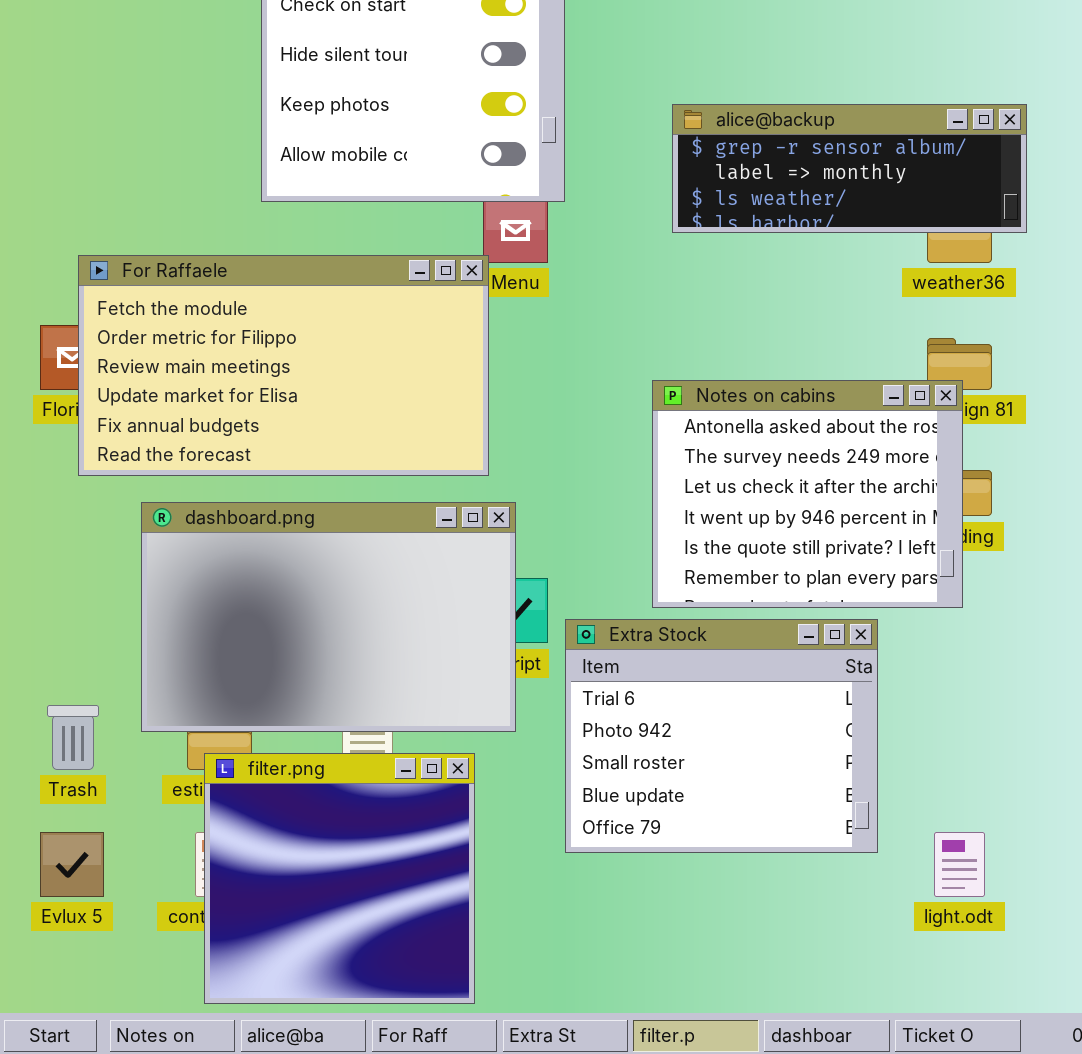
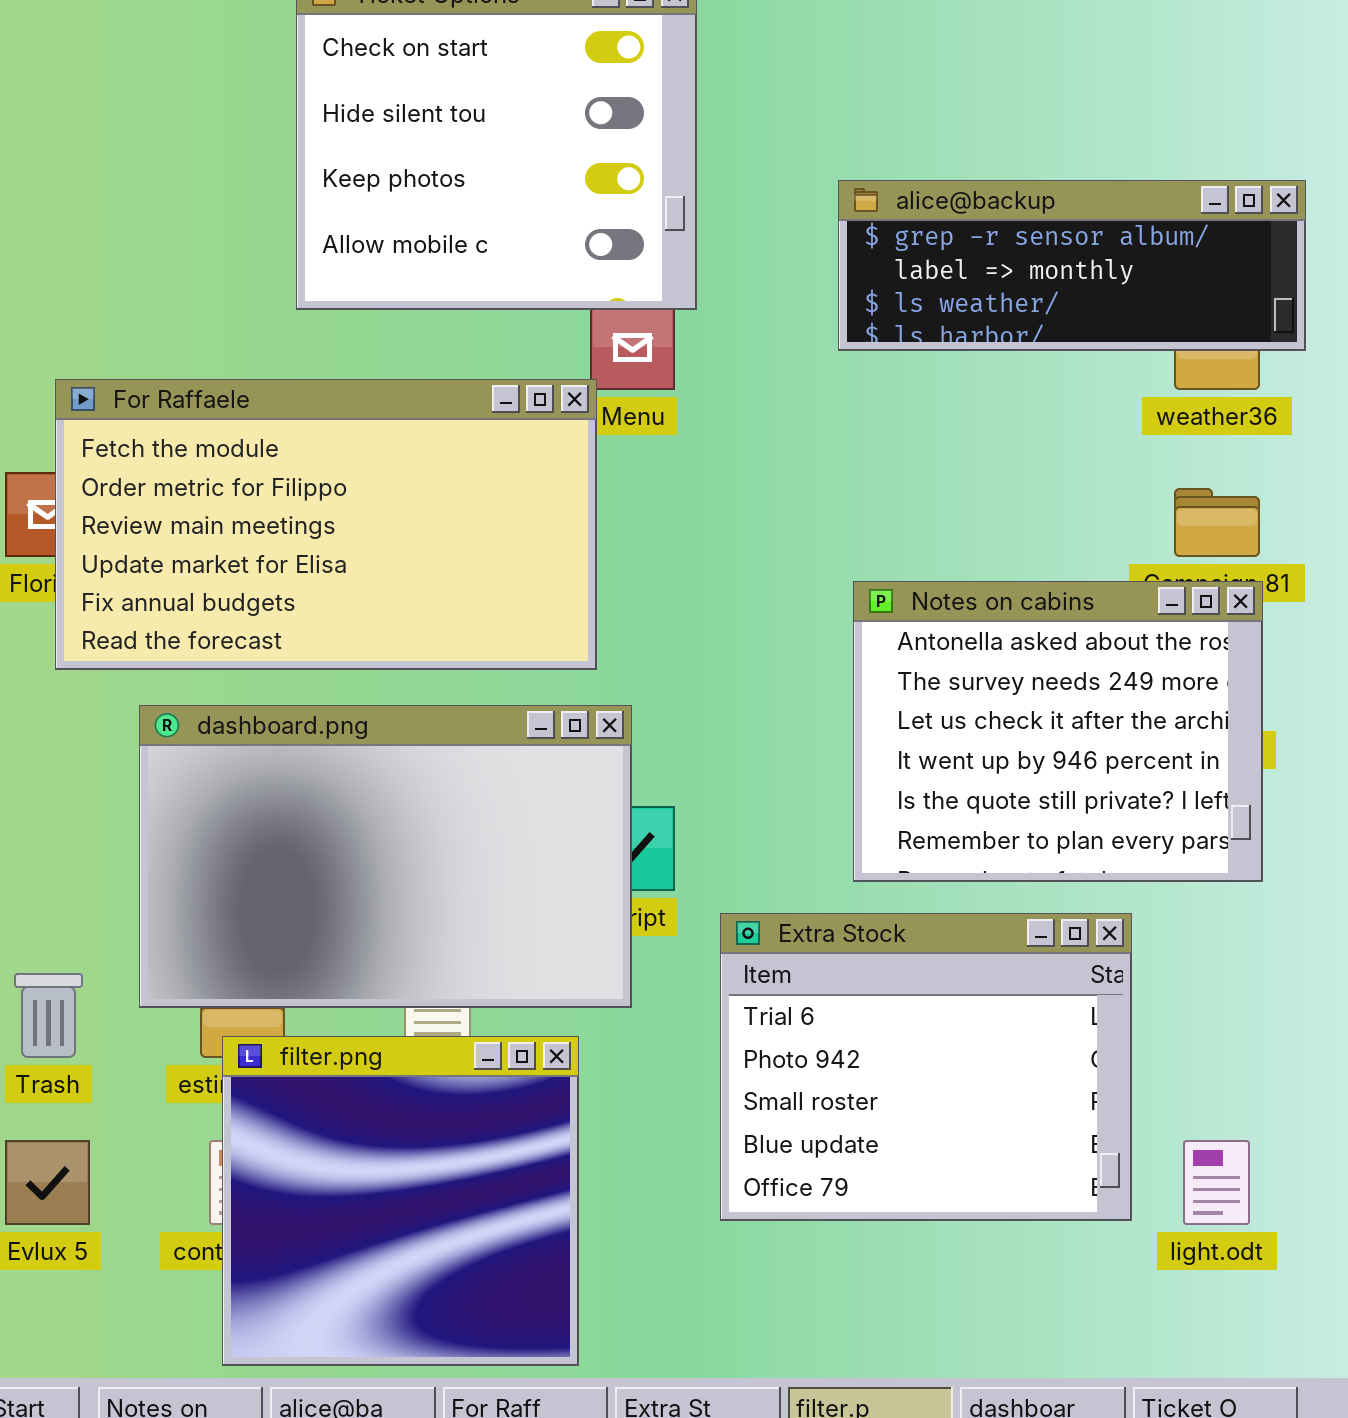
Notes on cabins: [652,380,963,608] -> [853,581,1263,882], moved
Extra Stock: [565,619,878,853] -> [720,913,1132,1221], moved

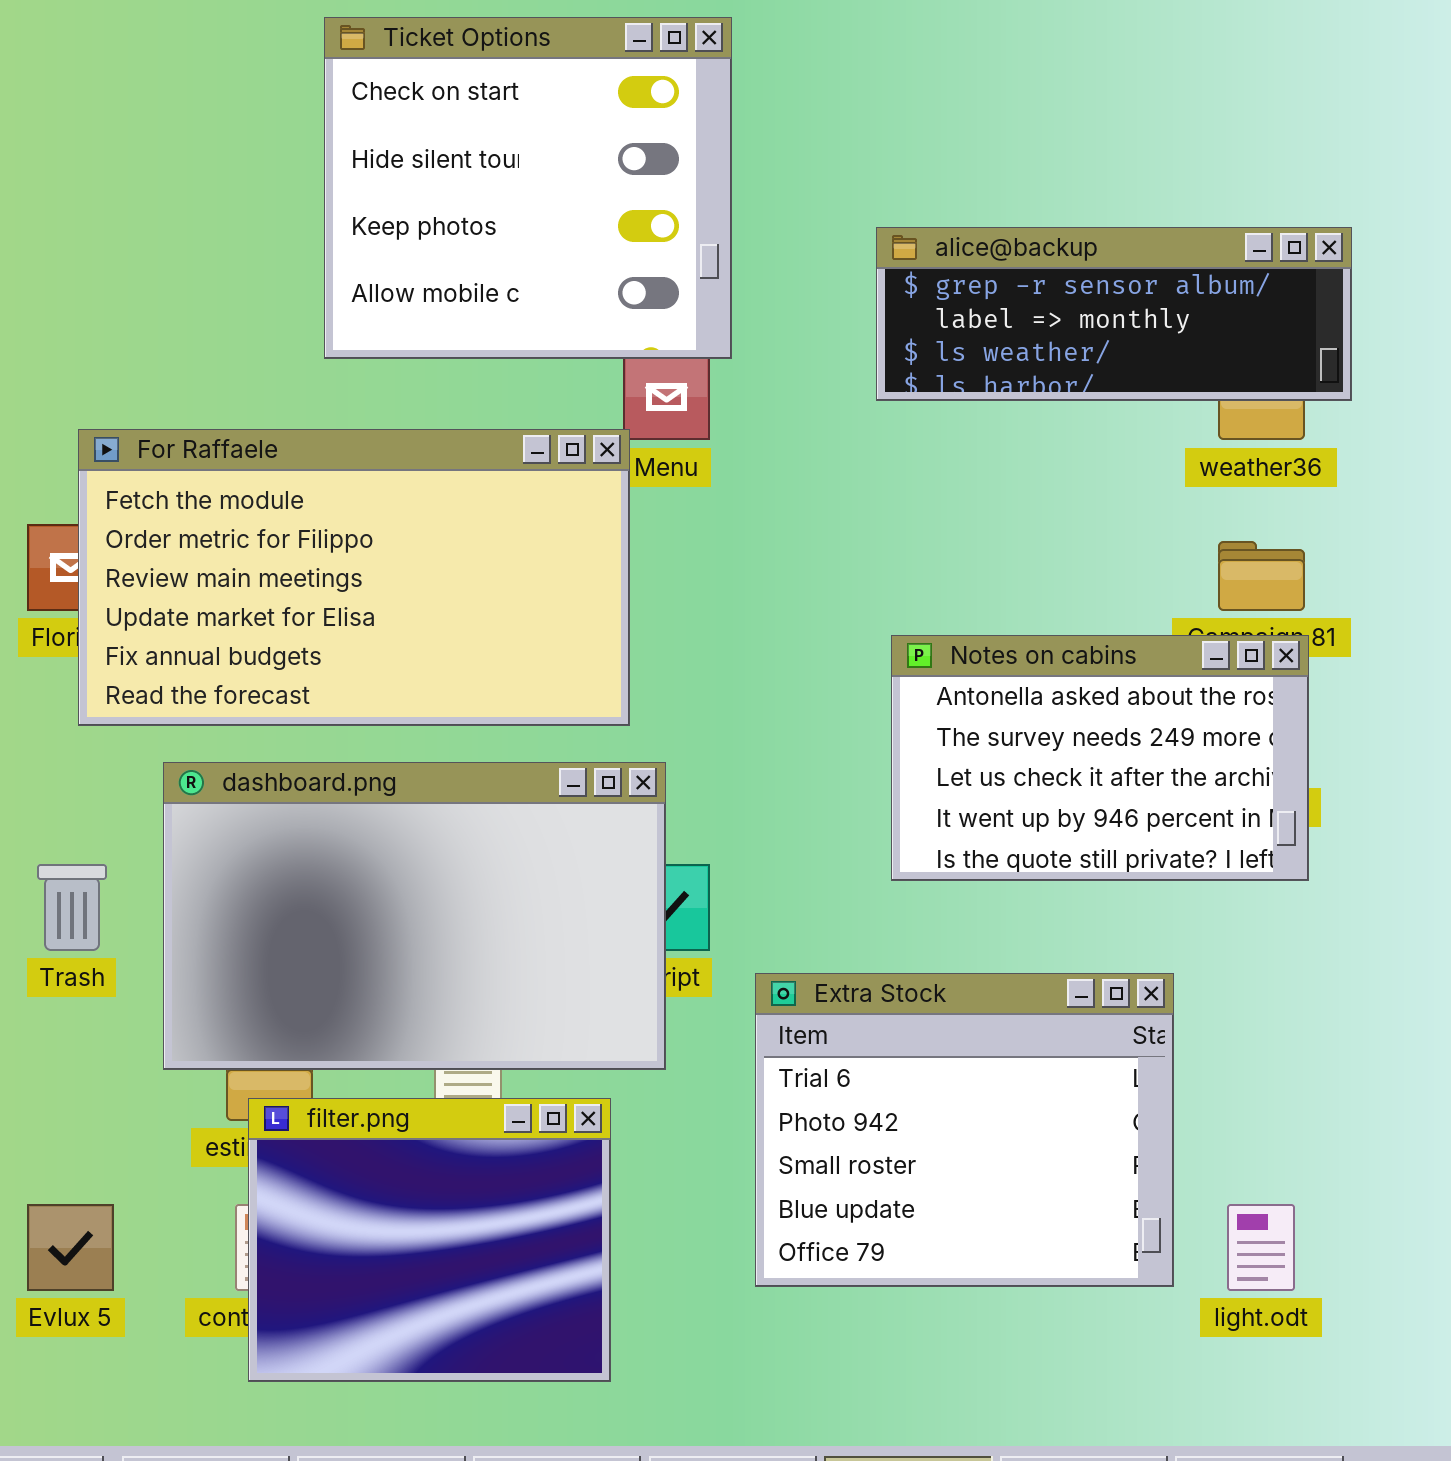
Notes on cabins: [853,581,1263,882] -> [891,635,1309,881], resized
Trash: [14,973,83,1058] -> [37,864,107,951], moved
filter.png: [222,1036,579,1366] -> [248,1098,611,1382], resized

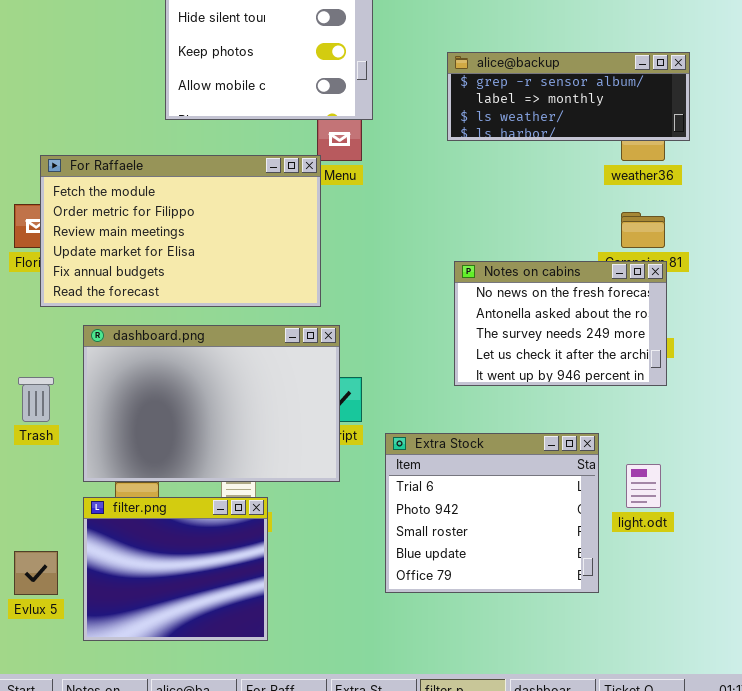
Notes on cabins: [891,635,1309,881] -> [454,261,667,386], scrolled up 1 row
filter.png: [248,1098,611,1382] -> [83,497,268,641], moved
light.odt: [1227,1204,1295,1291] -> [626,464,661,508], moved

